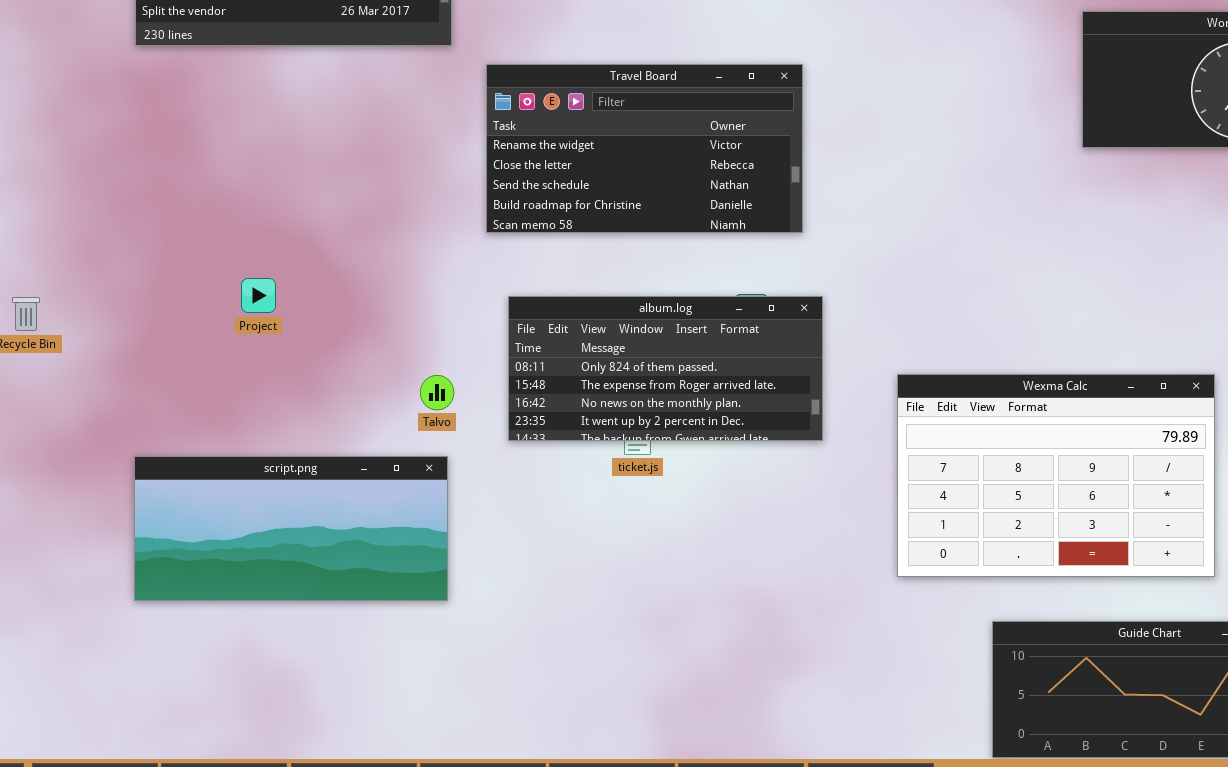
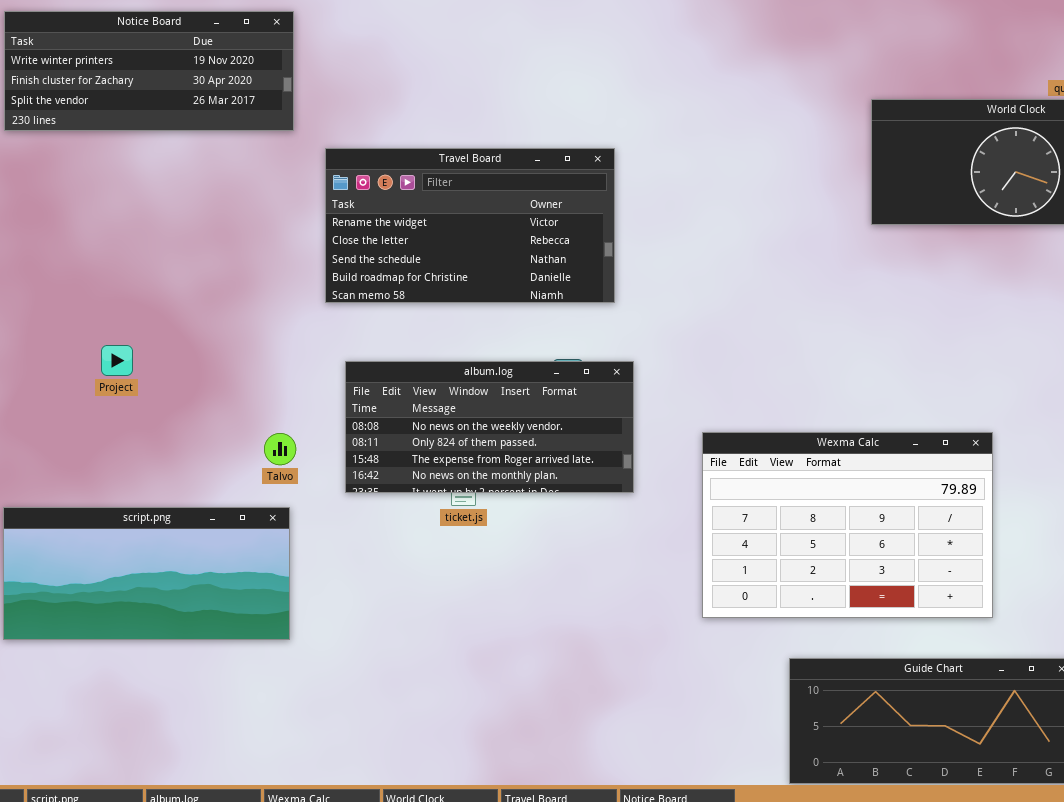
album.log: [508,296,823,441] -> [345,361,634,493], scrolled up 1 row

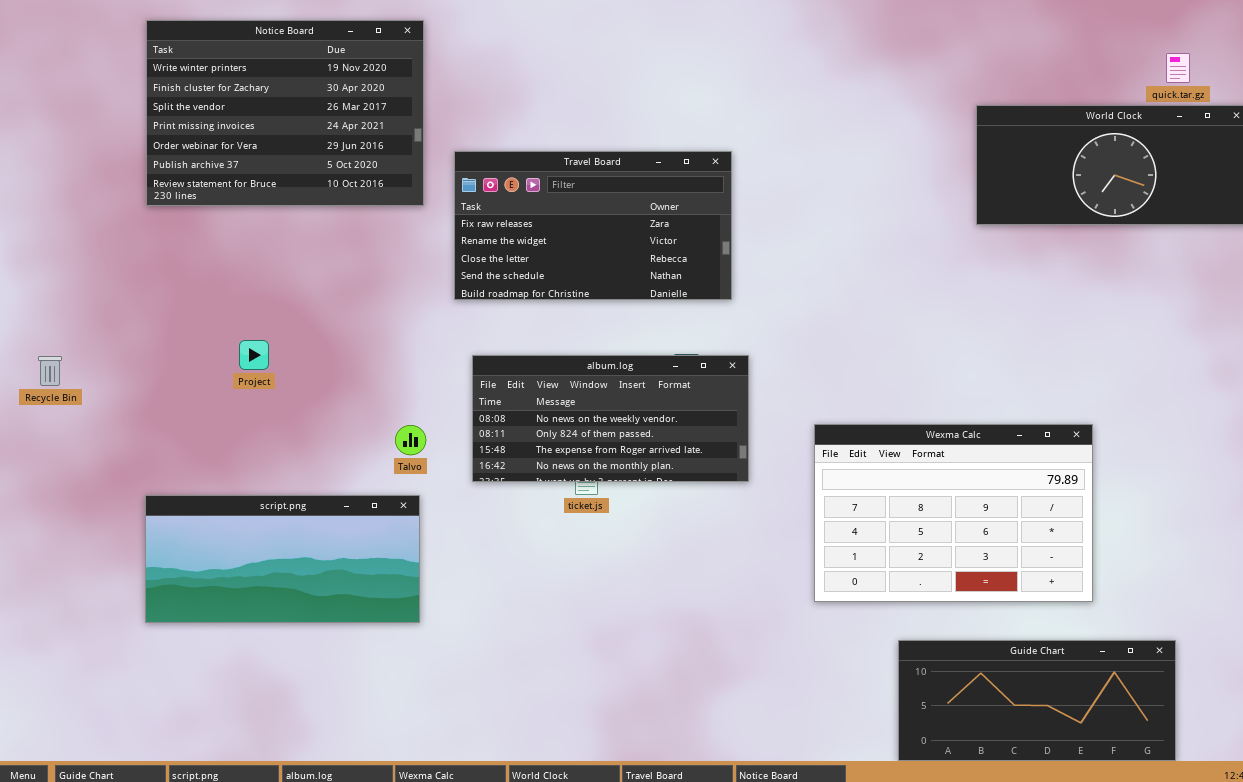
Notice Board: [4,11,294,131] -> [146,20,424,206], resized
Travel Board: [325,148,615,303] -> [454,151,732,300], scrolled up 1 row

